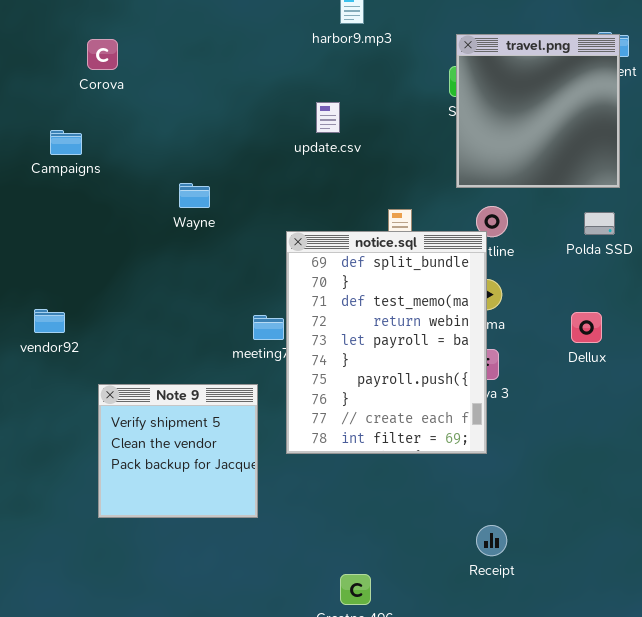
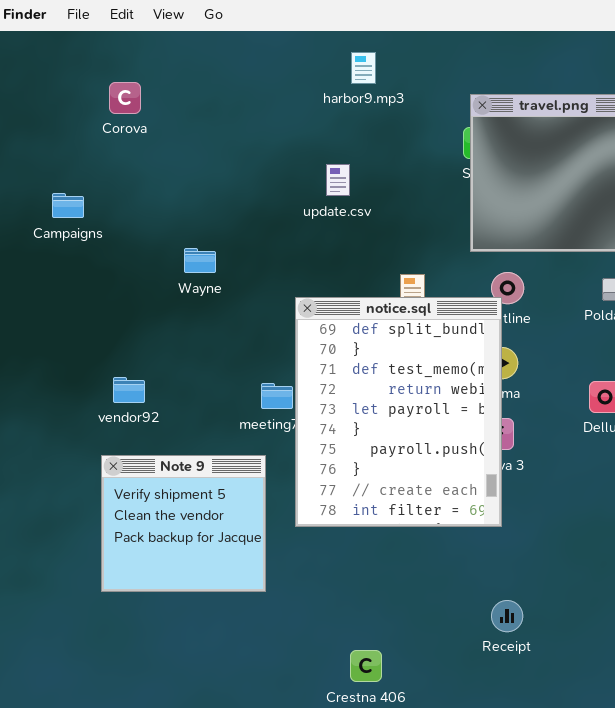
Corova: [87,39,118,70] -> [109,82,141,114], moved
vendor92: [34,309,65,333] -> [113,377,145,403], moved

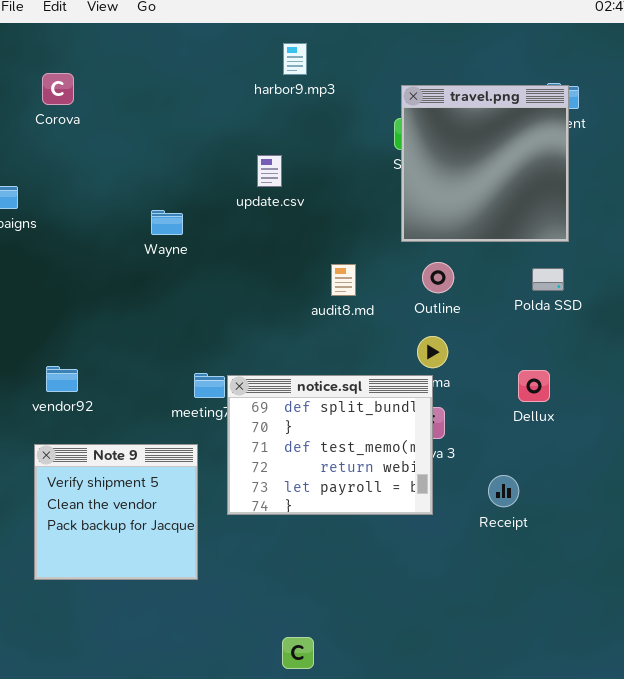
Wayne: [184,248,216,273] -> [151,210,183,235], moved
notice.sql: [295,297,502,527] -> [227,375,433,515], resized
Receipt: [491,600,523,632] -> [488,475,519,507], moved

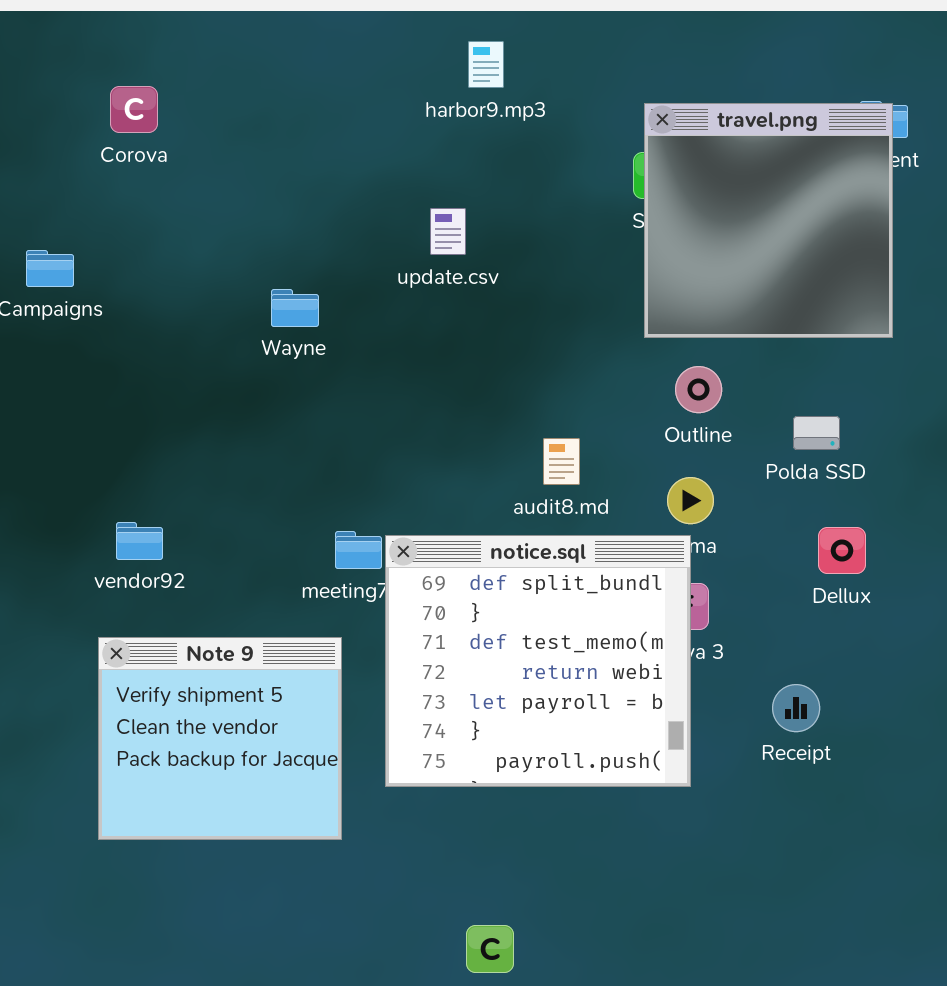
audit8.md: [331,264,356,296] -> [543,438,580,485], moved
Polda SSD: [532,268,564,291] -> [793,416,840,450], moved
notice.sql: [227,375,433,515] -> [385,535,691,787], resized

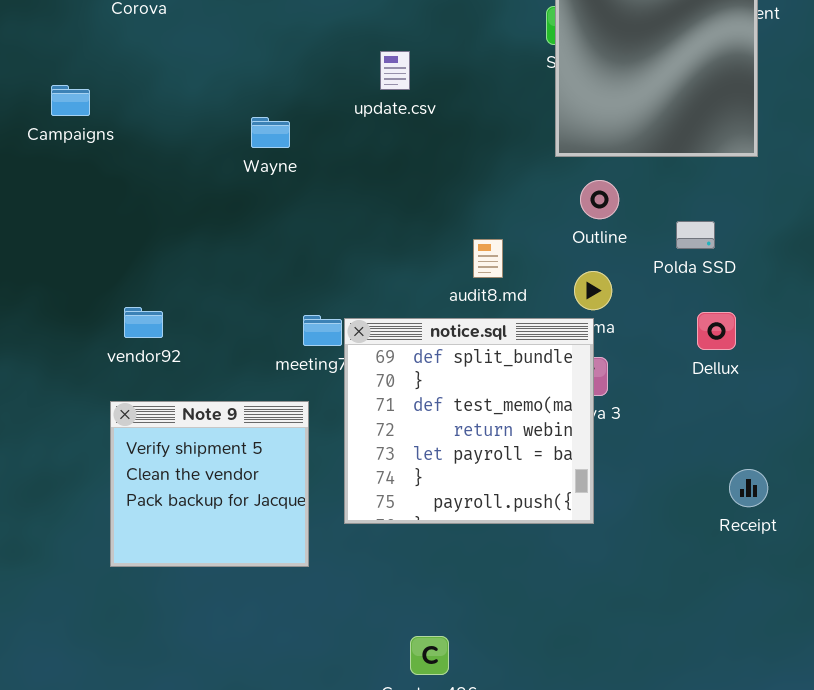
Receipt: [772,684,820,732] -> [729,469,768,507], moved

